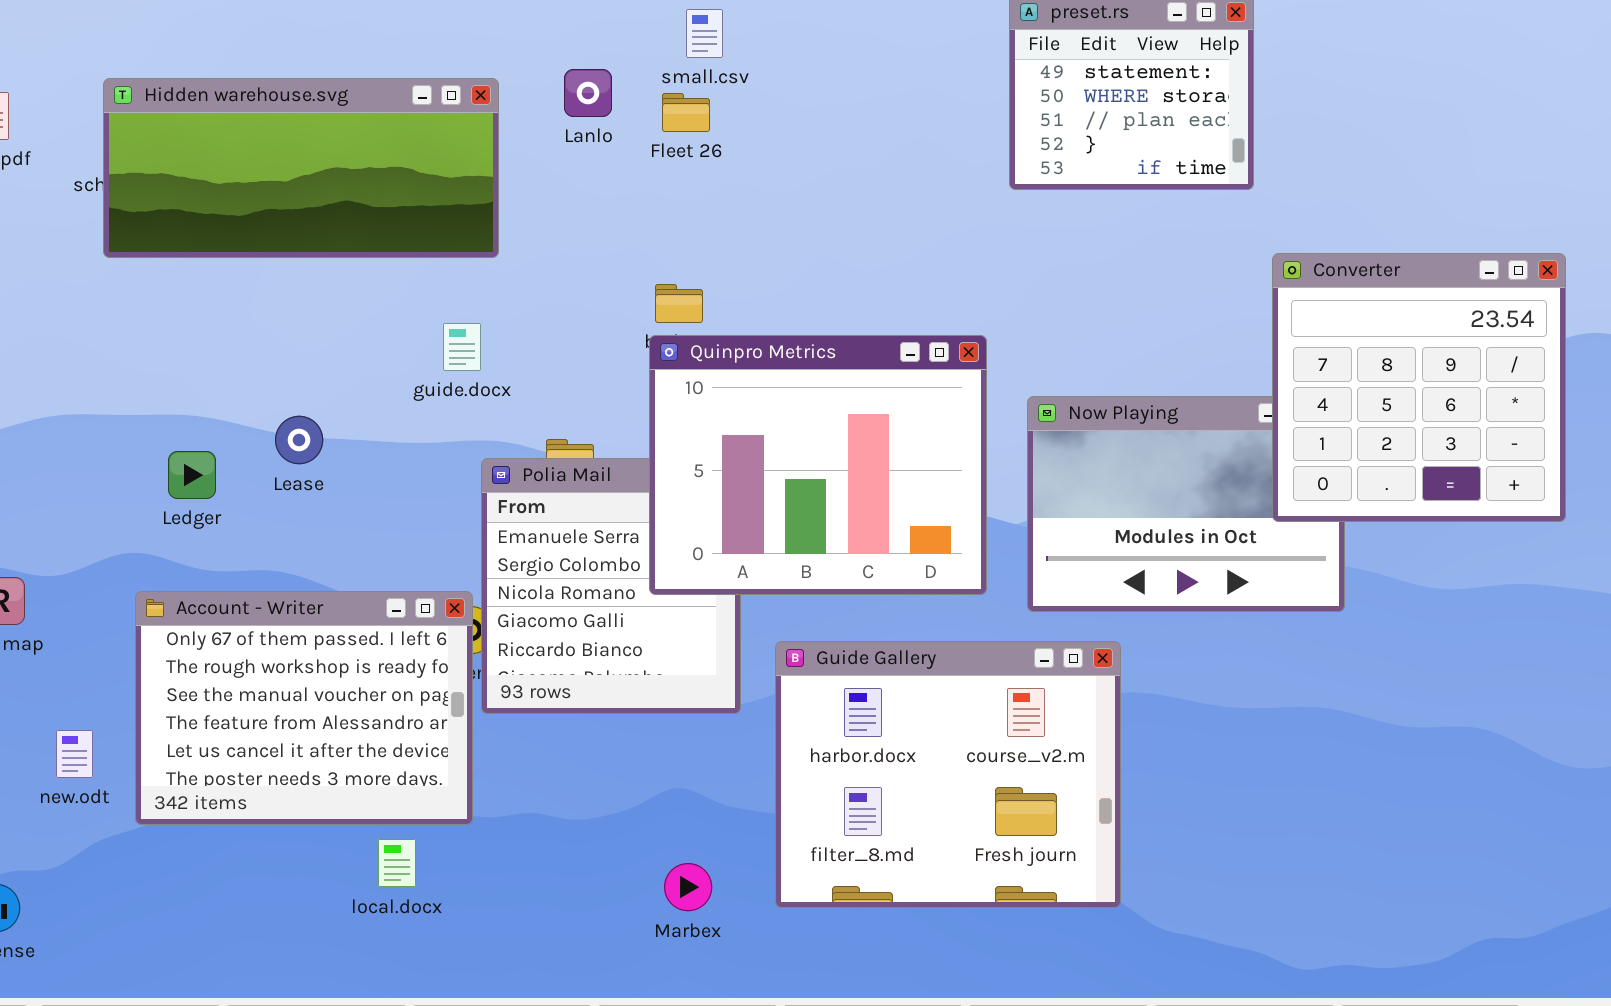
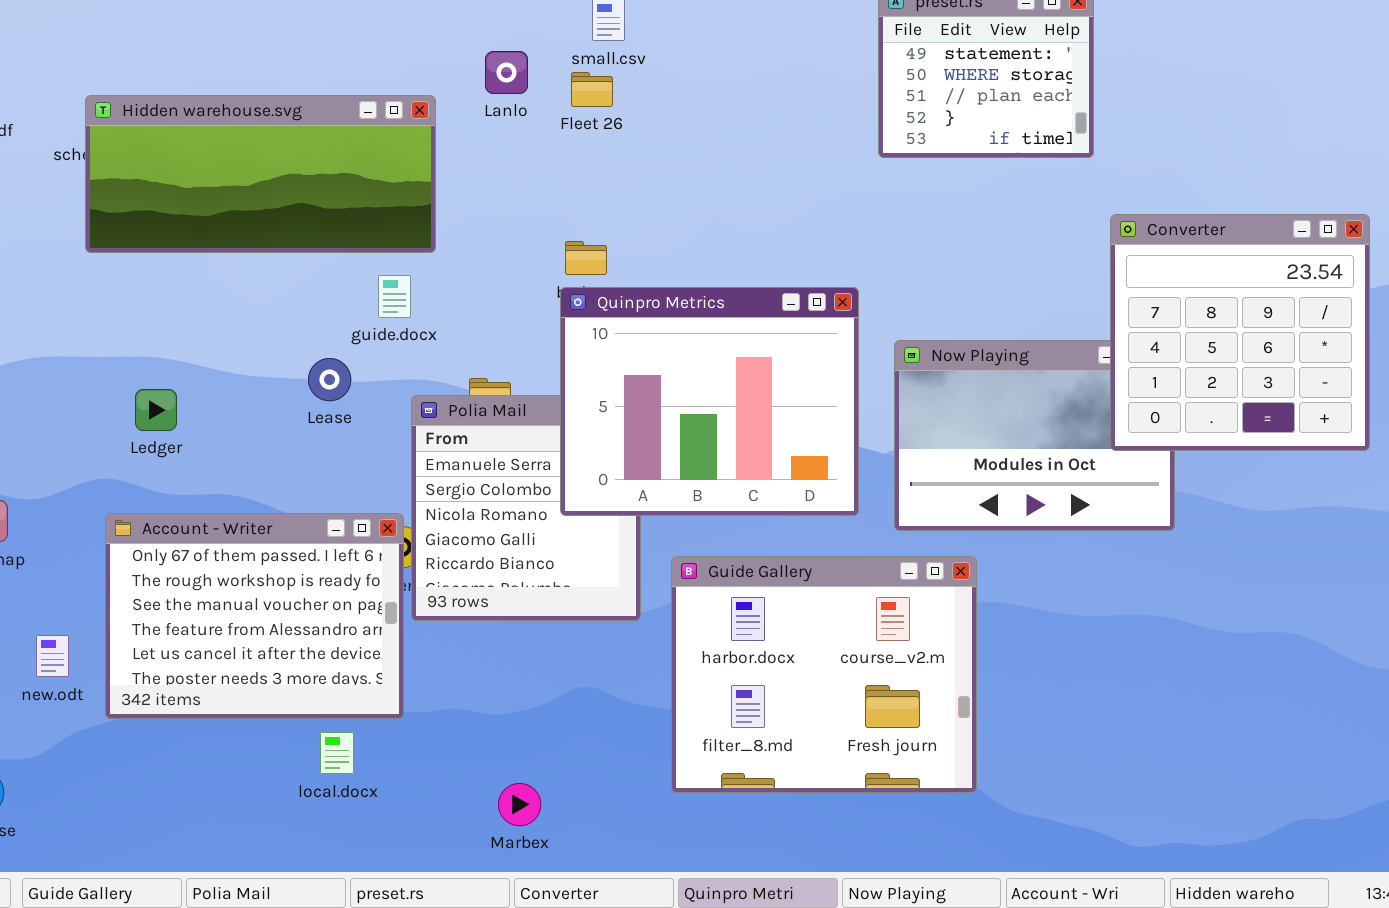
Hidden warehouse.svg: [103,78,499,258] -> [85,95,436,253], moved
Lease: [275,416,323,464] -> [308,358,351,401], moved
Marbex: [664,863,712,911] -> [498,783,541,826], moved

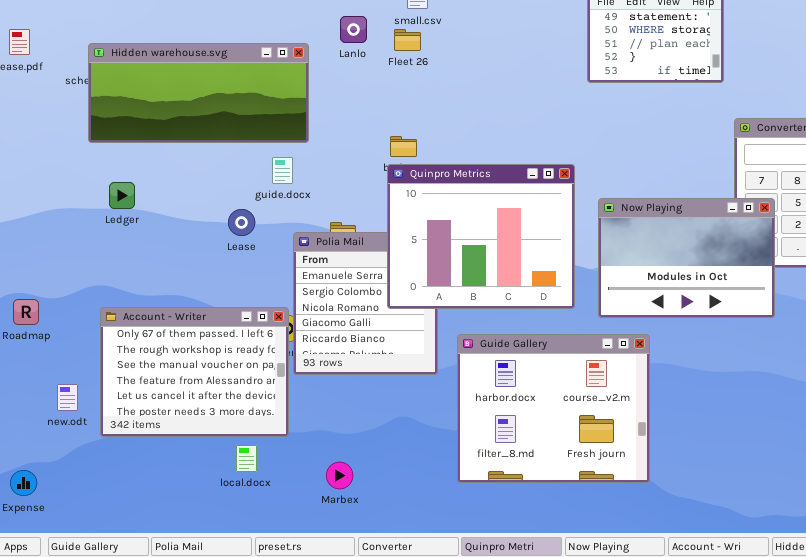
Now Playing: [894,340,1175,531] -> [598,198,775,318], raised
Ledger: [135,389,177,431] -> [109,182,135,209], moved
Marbex: [498,783,541,826] -> [326,462,353,489], moved

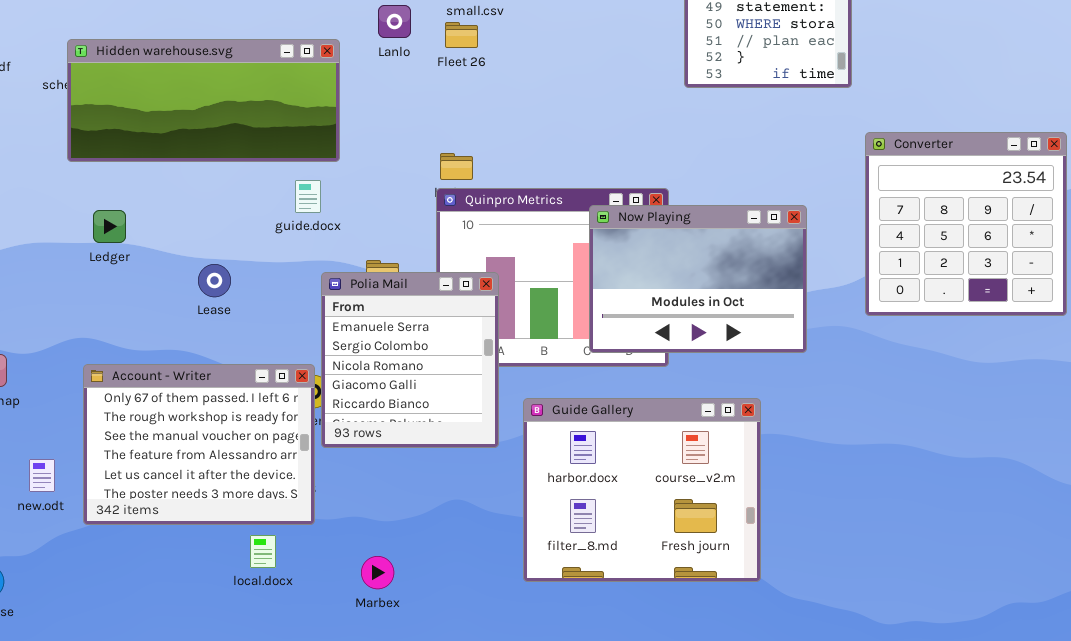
Now Playing: [598,198,775,318] -> [589,205,807,353], moved
Lease: [228,209,255,236] -> [198,264,231,297], moved
Polia Mail: [293,232,438,375] -> [321,272,499,448], raised

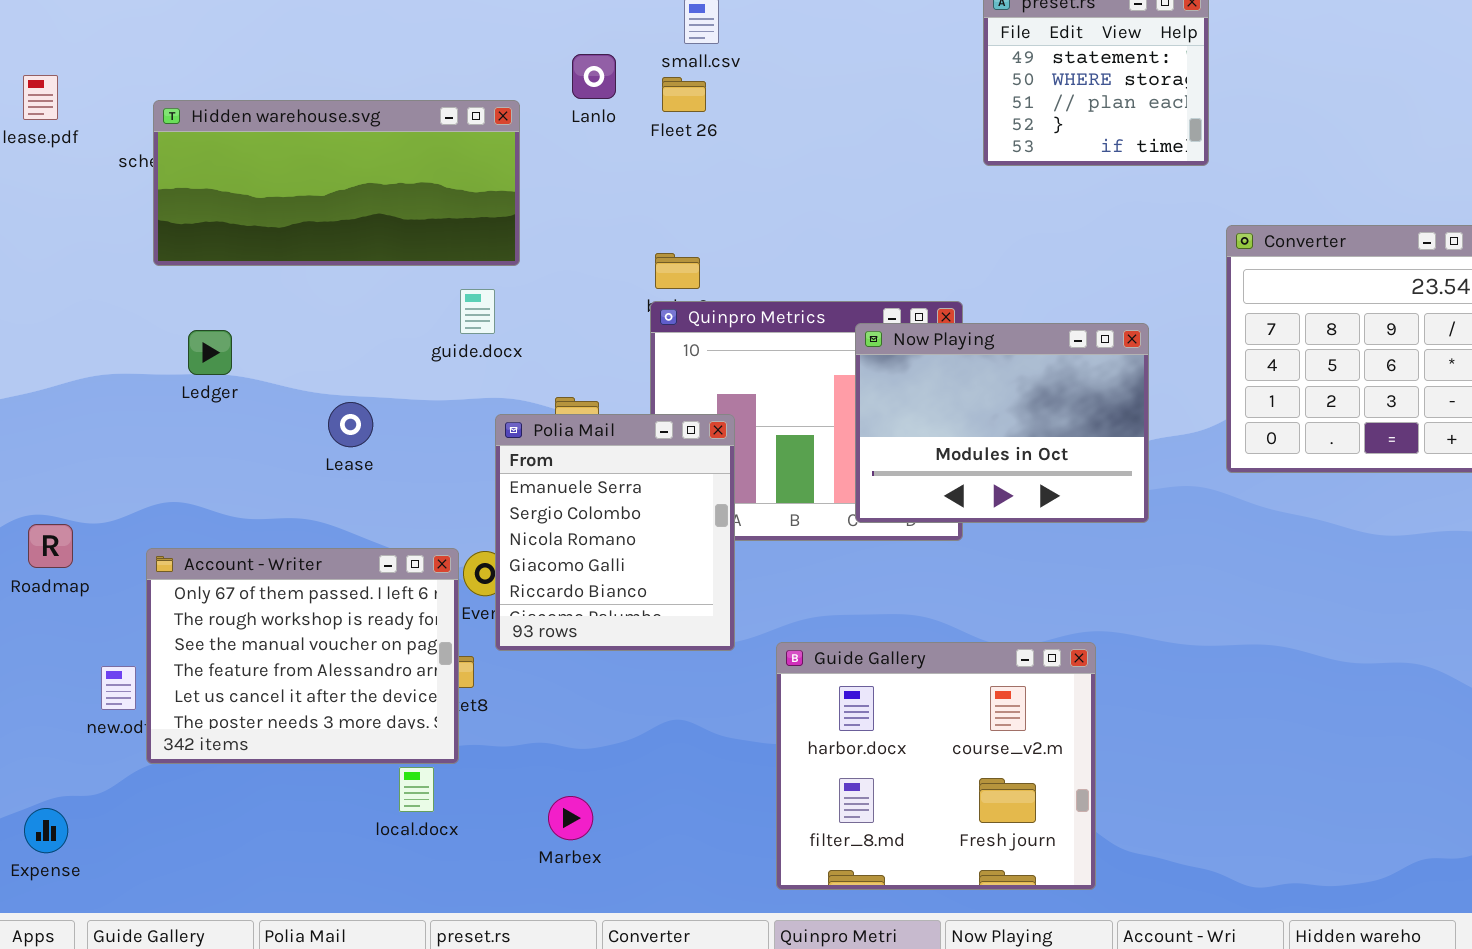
Account - Writer: [83,364,315,525] -> [146,548,459,764], moved
Guide Gallery: [523,398,761,582] -> [776,642,1096,890], moved

